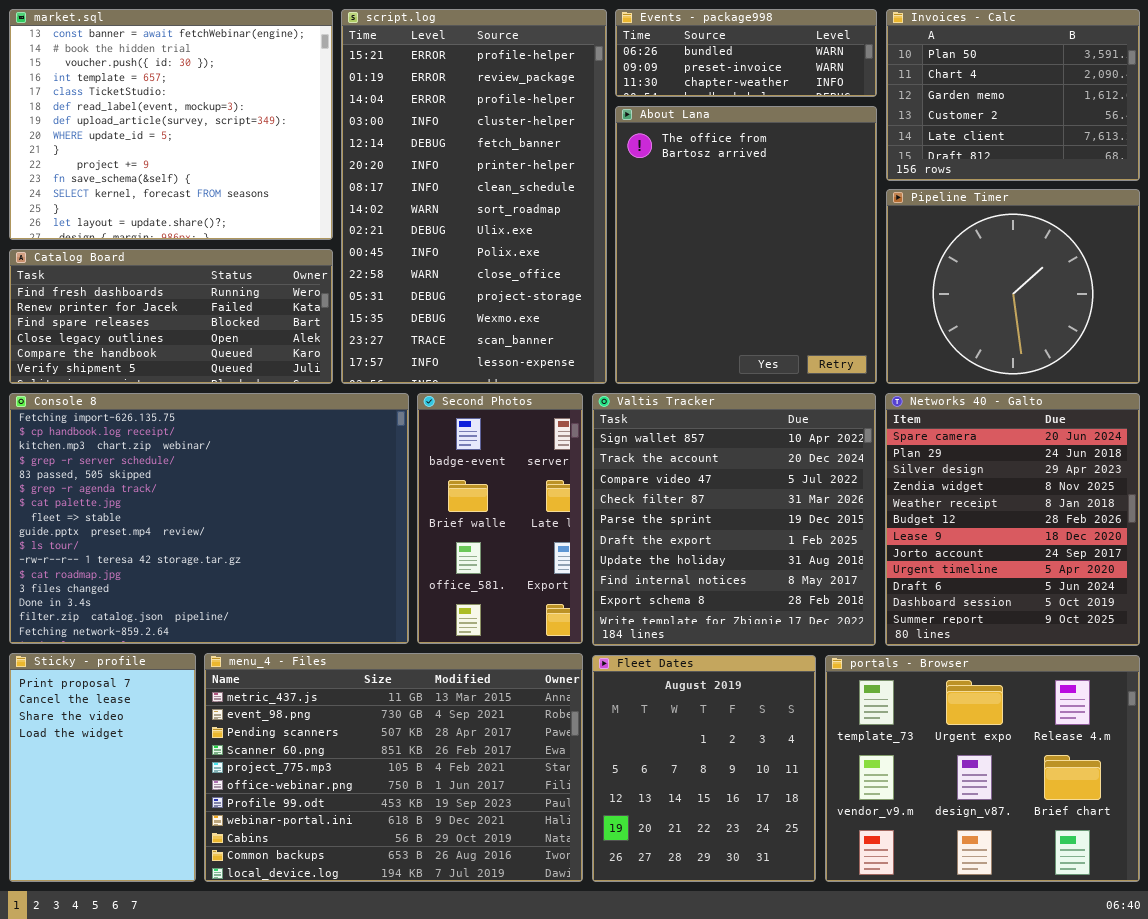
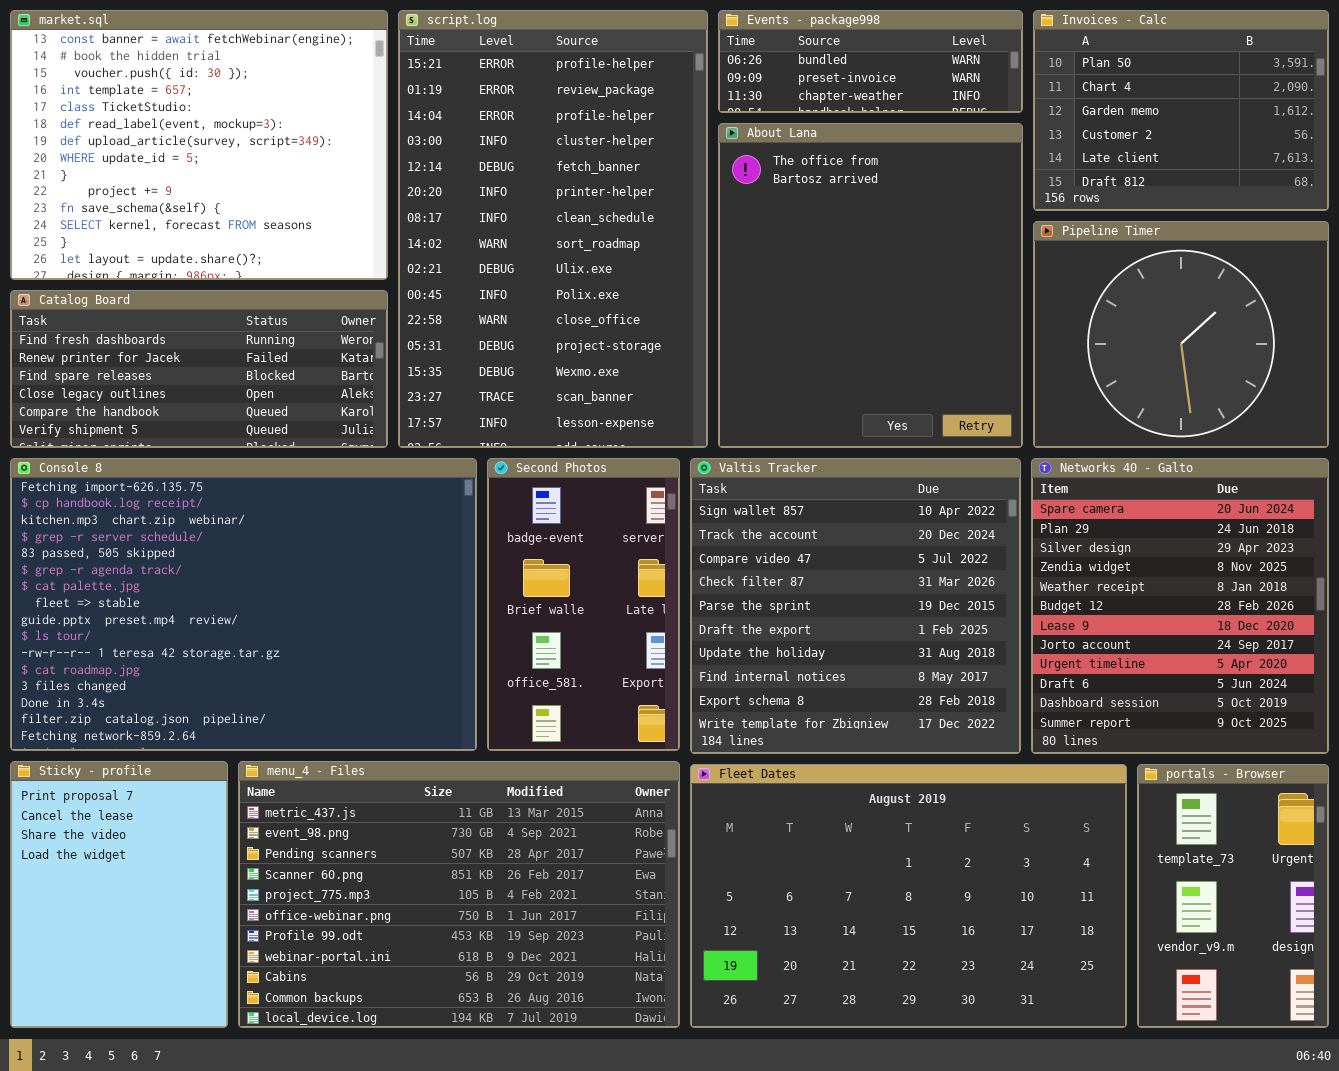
Fleet Dates: [592,655,816,882] -> [690,764,1127,1028], resized
portals - Browser: [825,655,1140,882] -> [1137,764,1329,1028], resized

